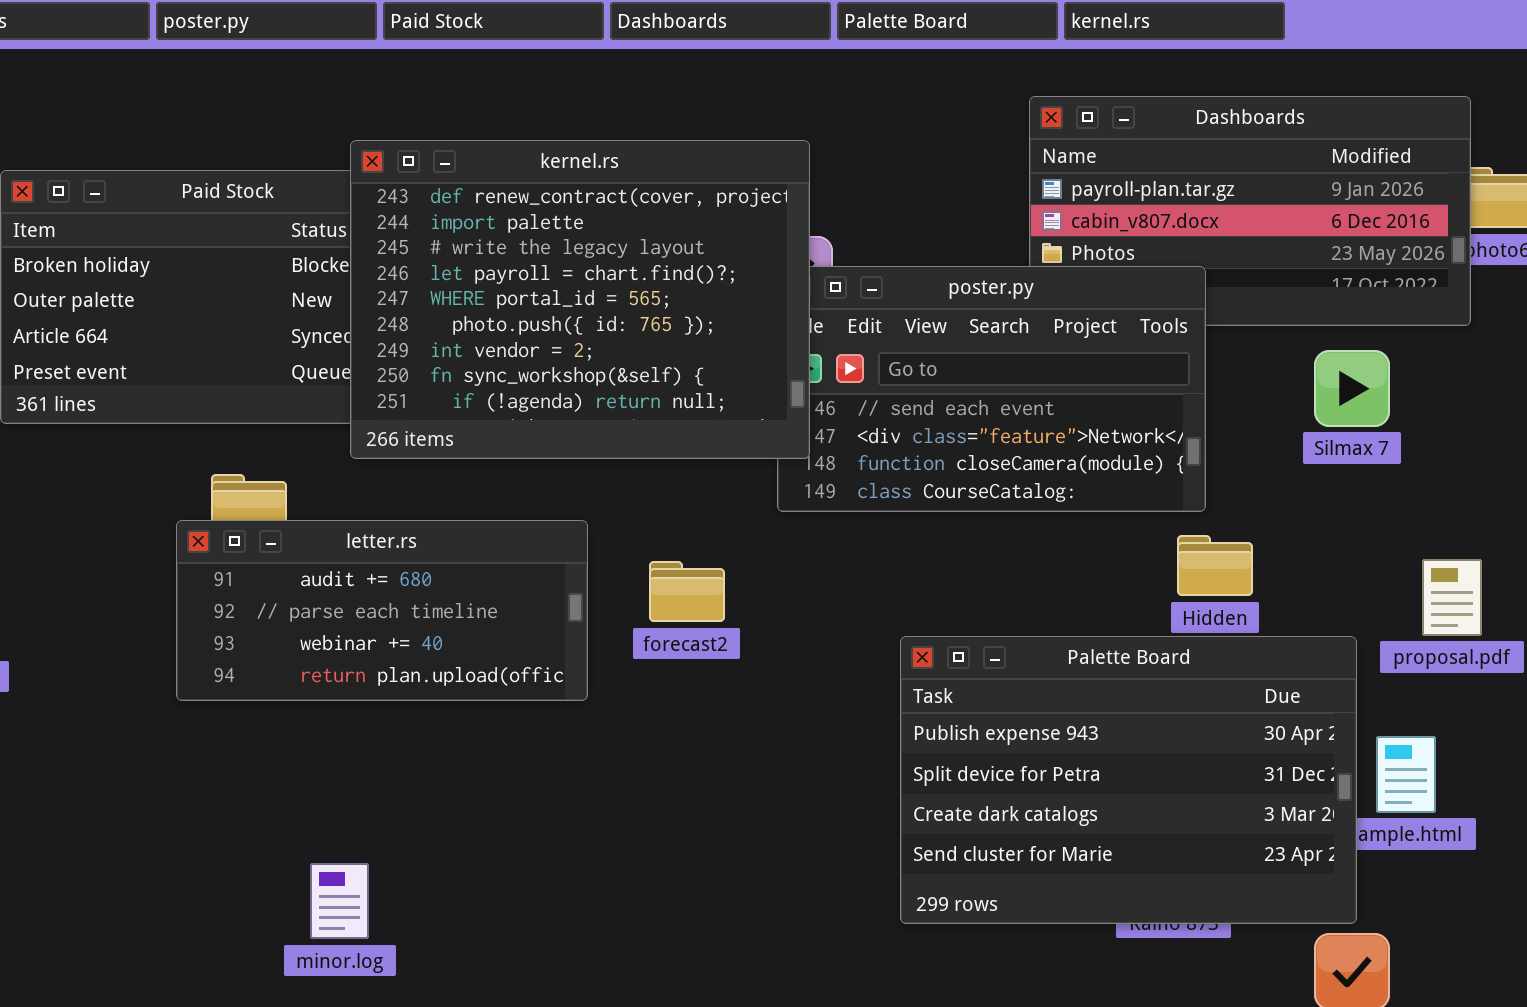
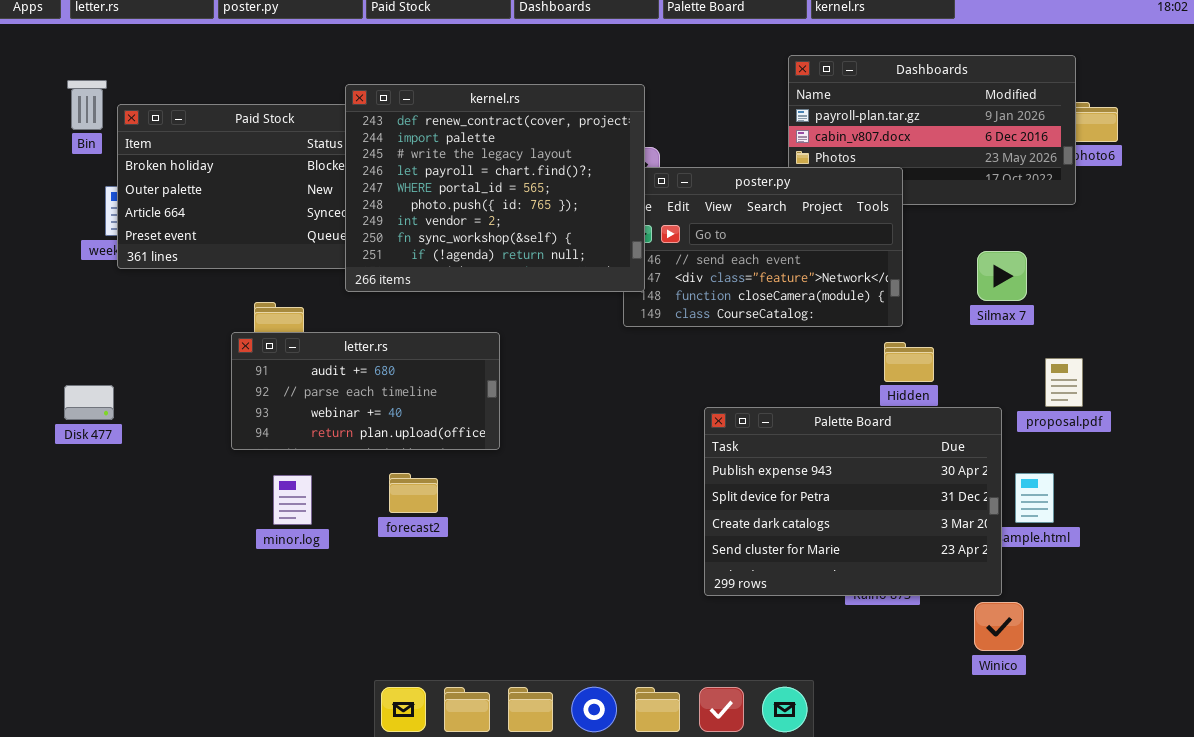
Silmax 7: [1314,350,1390,427] -> [977,251,1027,301], moved
forecast2: [649,561,725,622] -> [389,473,438,513], moved
minor.log: [310,863,369,939] -> [273,475,312,525], moved

